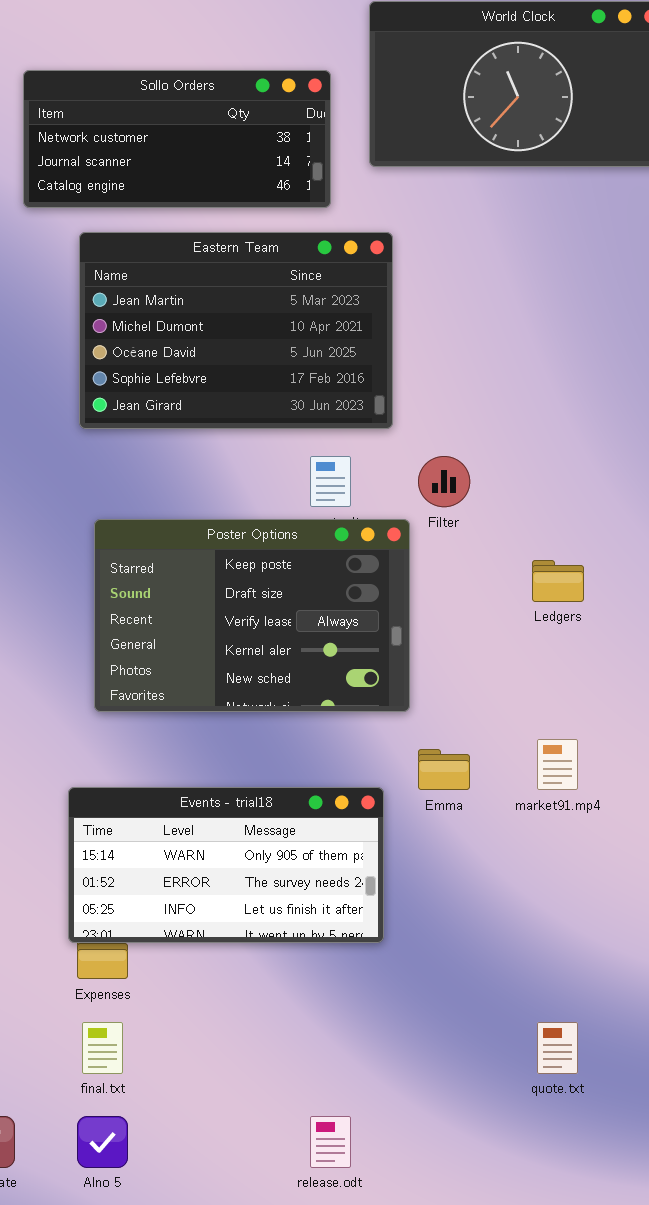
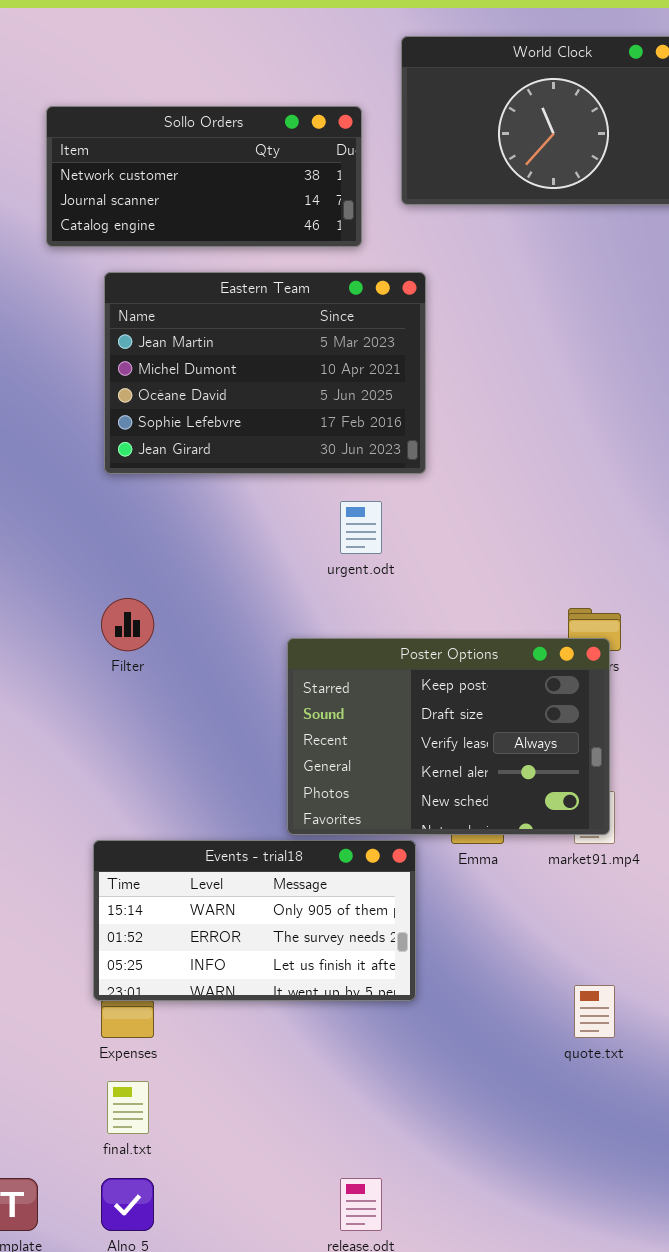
Filter: [418,456,470,507] -> [101,598,154,651], moved
Poster Options: [94,519,410,712] -> [287,638,610,835], moved
quote.txt: [537,1022,578,1074] -> [574,985,615,1038], moved

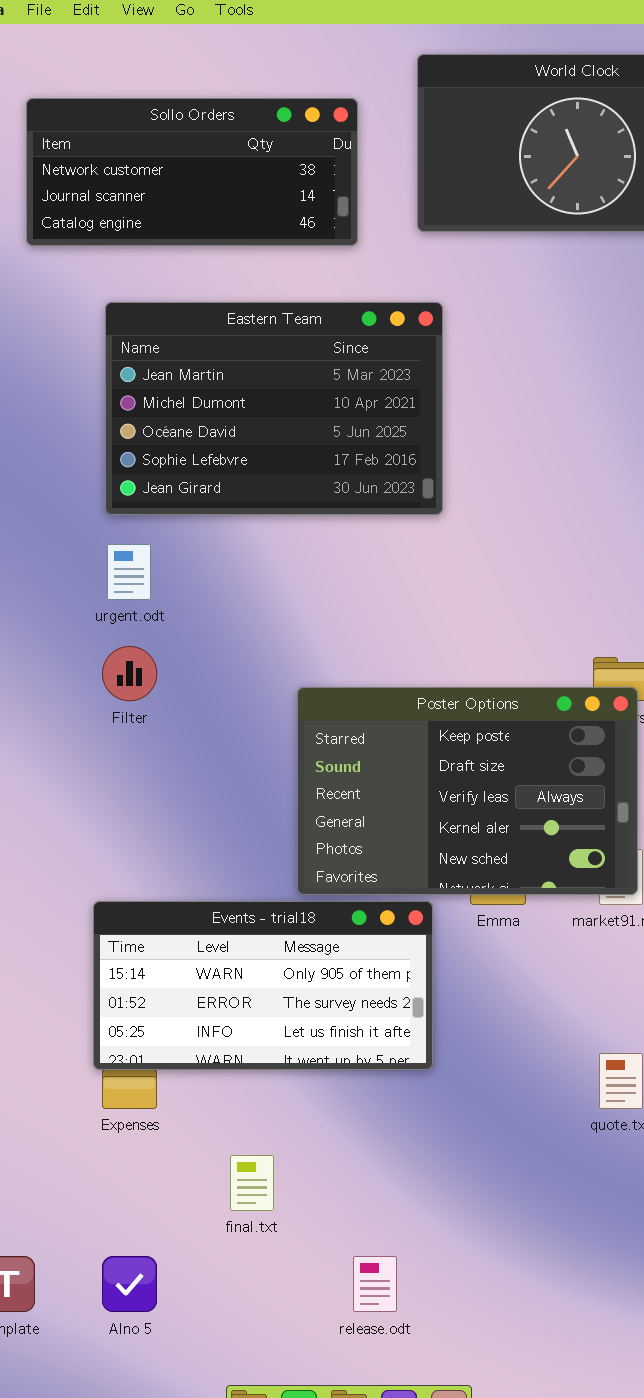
Sollo Orders: [46,106,362,247] -> [26,98,358,246], moved
urgent.odt: [340,501,382,554] -> [107,544,151,600], moved
final.txt: [107,1081,149,1134] -> [230,1155,274,1211], moved

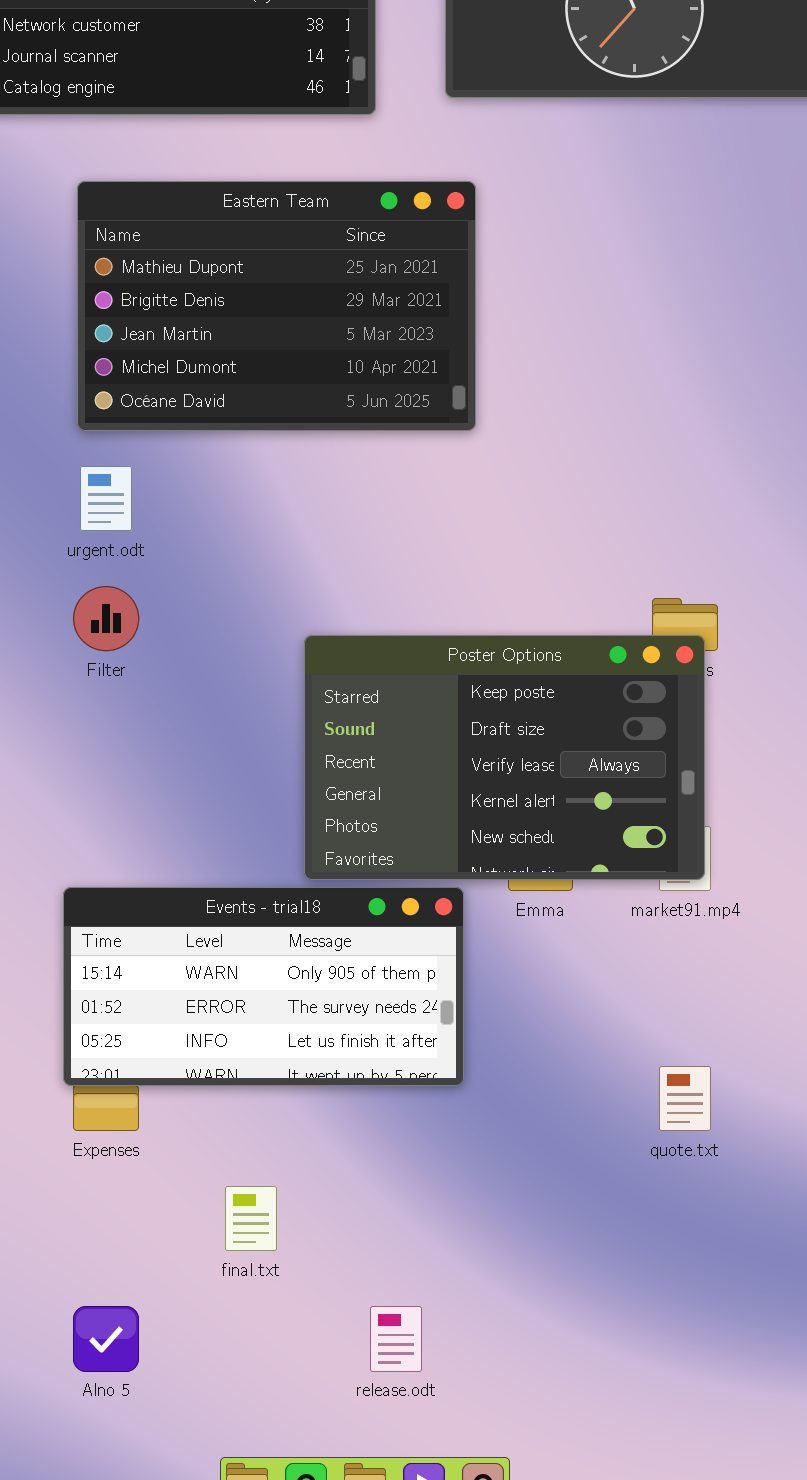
Eastern Team: [105,302,443,515] -> [77,181,476,431], scrolled up 2 rows

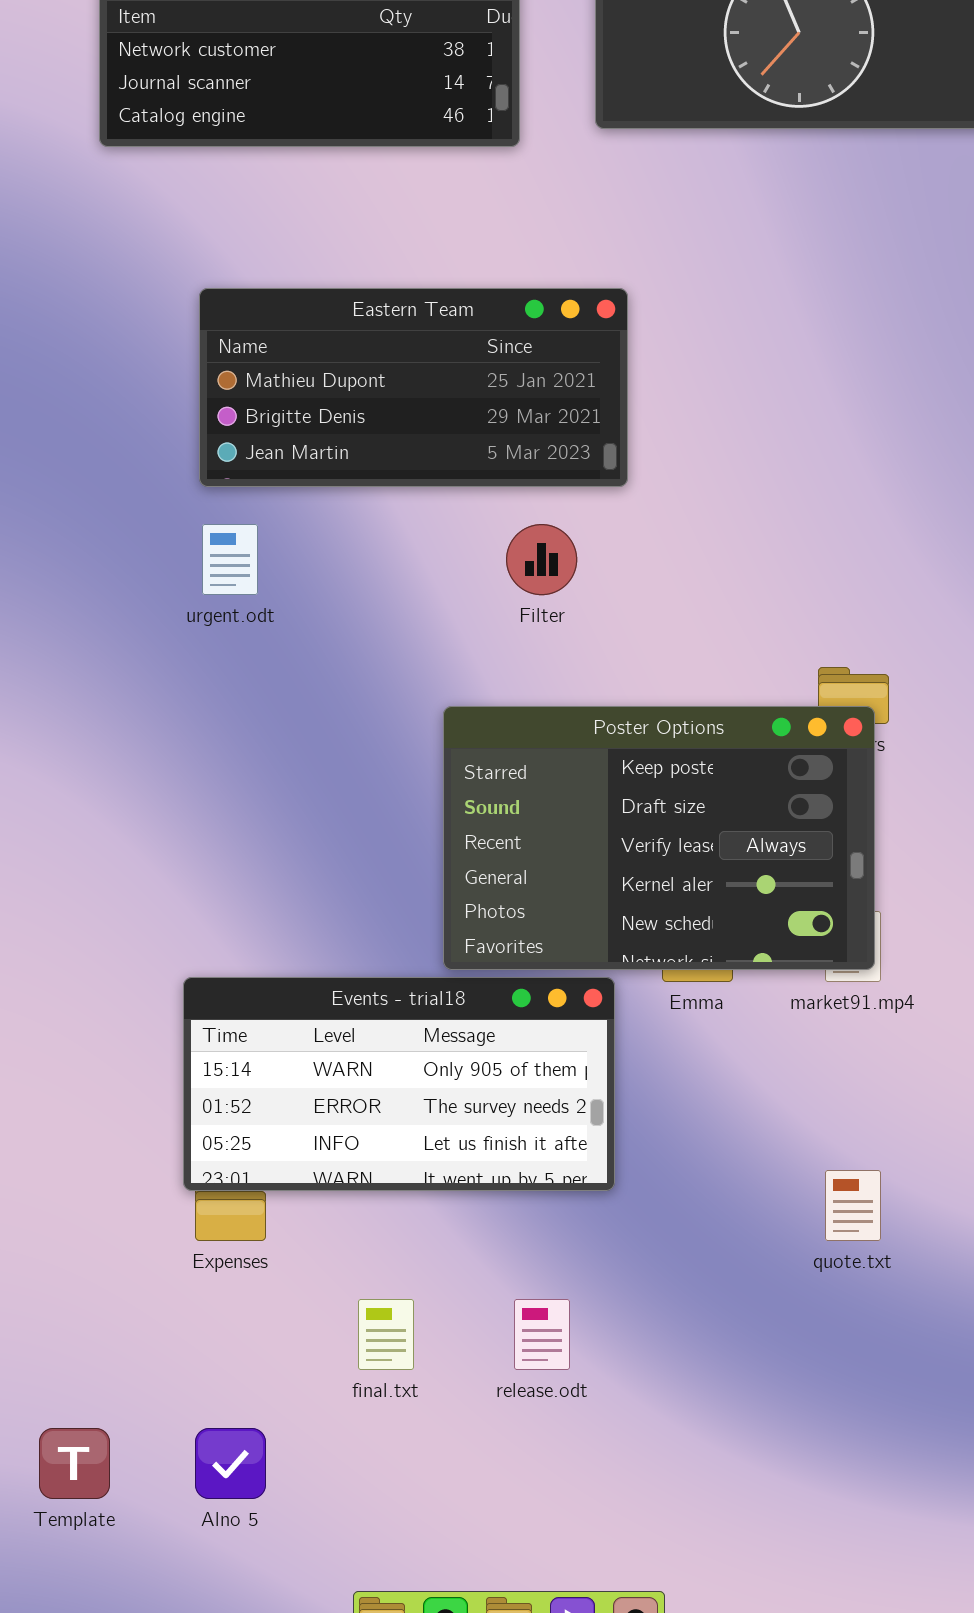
Eastern Team: [77,181,476,431] -> [199,288,628,487], resized
Filter: [73,586,139,651] -> [506,524,577,595], moved
release.odt: [370,1306,422,1372] -> [514,1299,570,1370], moved

